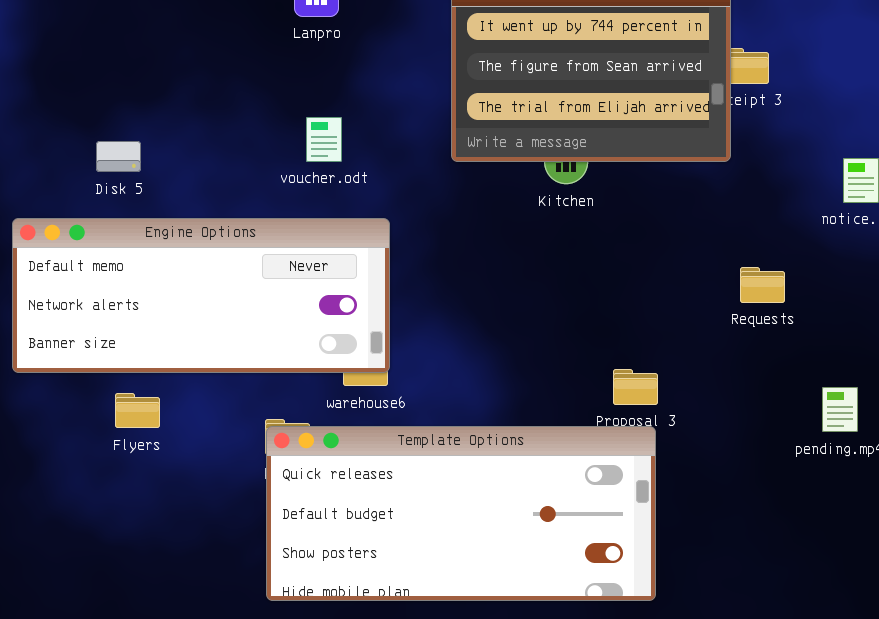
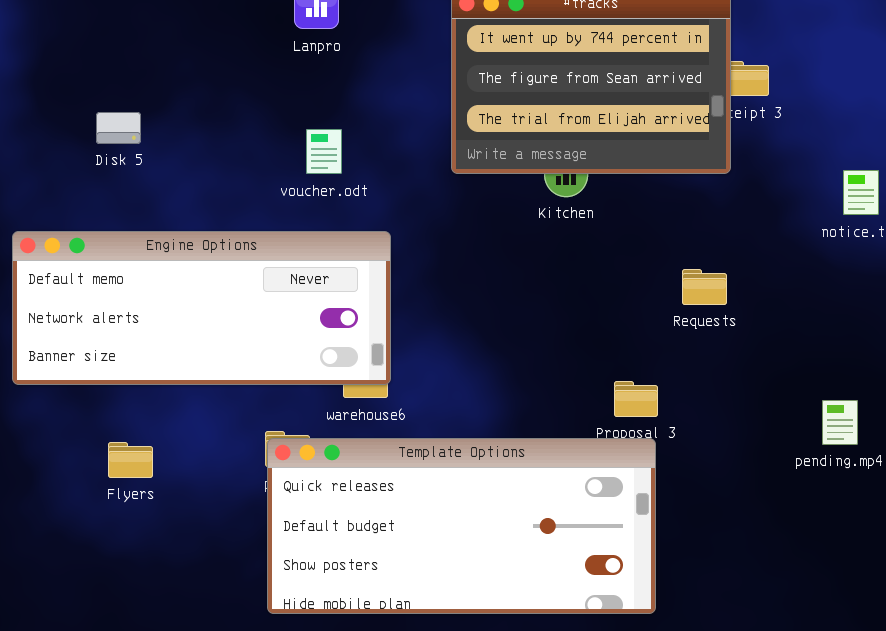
Disk 5: [96,141,141,172] -> [96,112,141,144], moved
Requests: [740,267,785,303] -> [682,269,727,305], moved
Flyers: [115,393,160,428] -> [108,442,153,478], moved

